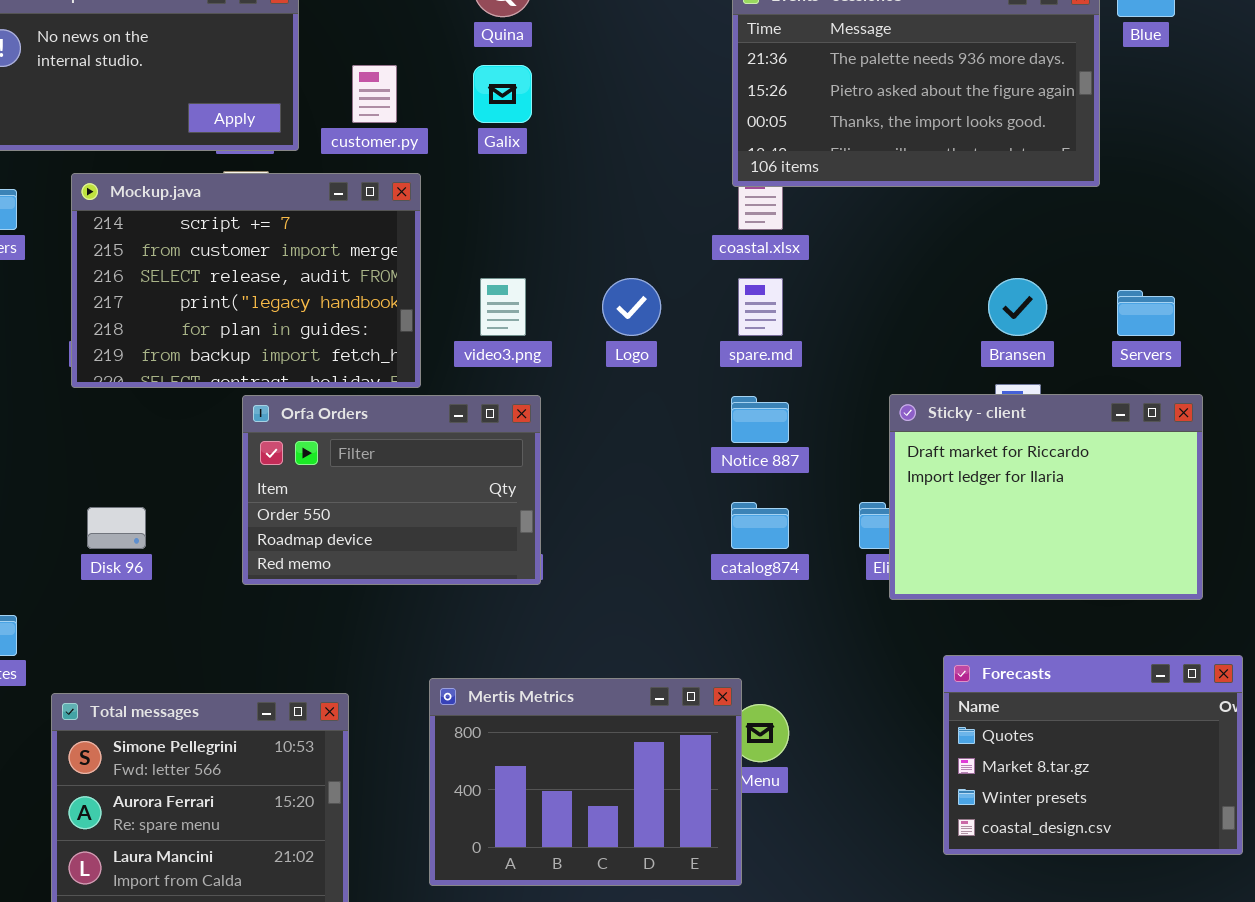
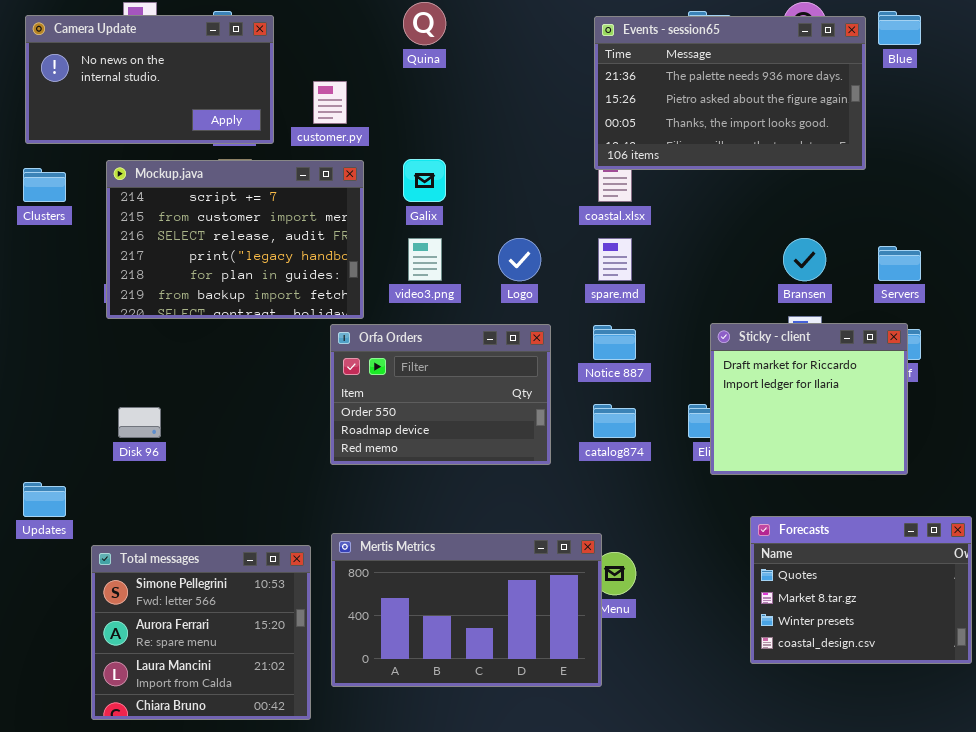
Galix: [473,65,532,123] -> [403,159,446,202], moved
Sticky - client: [889,394,1203,600] -> [710,323,908,475], resized
Orfa Orders: [242,395,541,585] -> [330,324,551,465], moved
Mertis Metrics: [429,678,742,886] -> [331,533,602,687], resized

